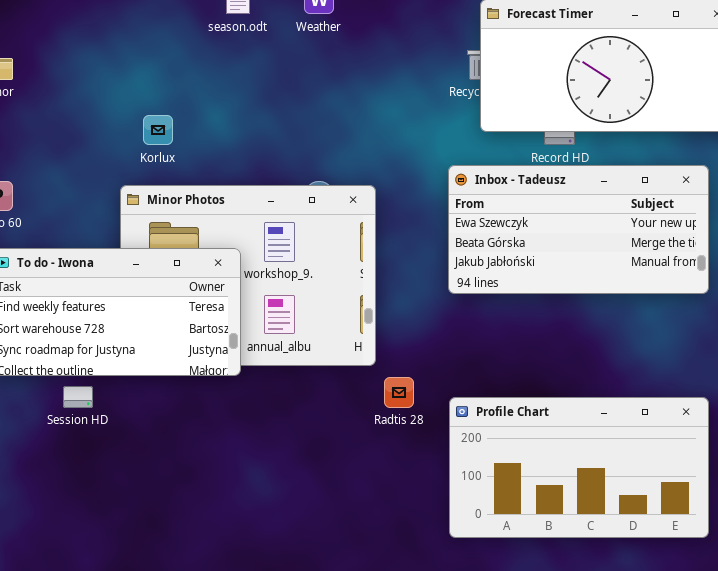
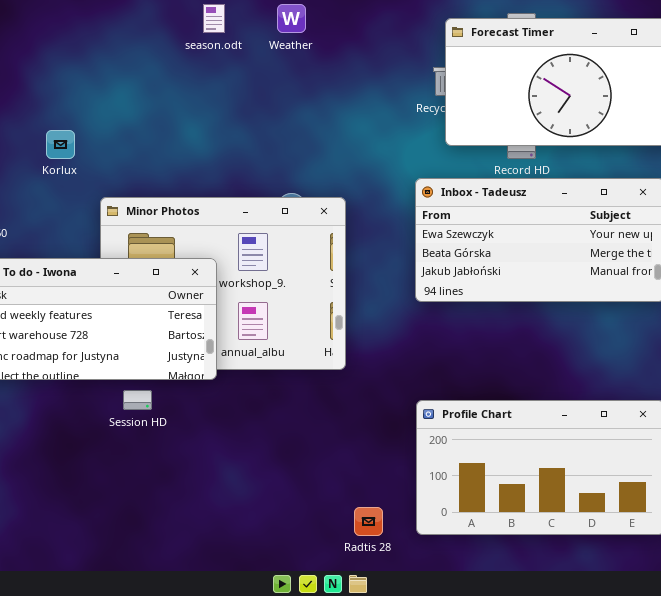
Korlux: [143,115,173,145] -> [46,130,75,159], moved
Radtis 28: [384,377,414,408] -> [354,507,383,536], moved
Session HD: [63,386,93,408] -> [123,390,152,410], moved

